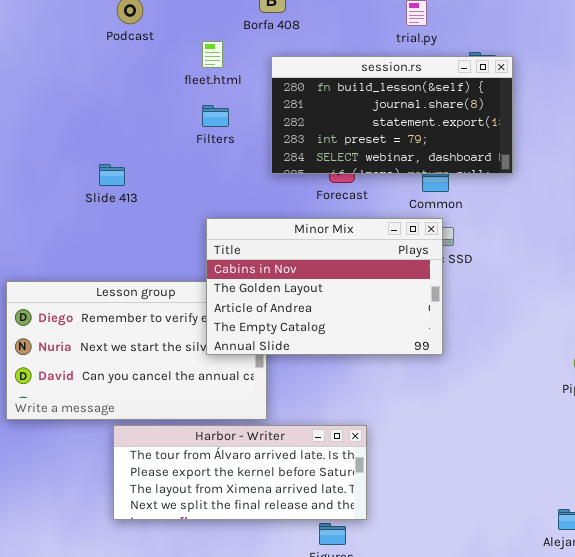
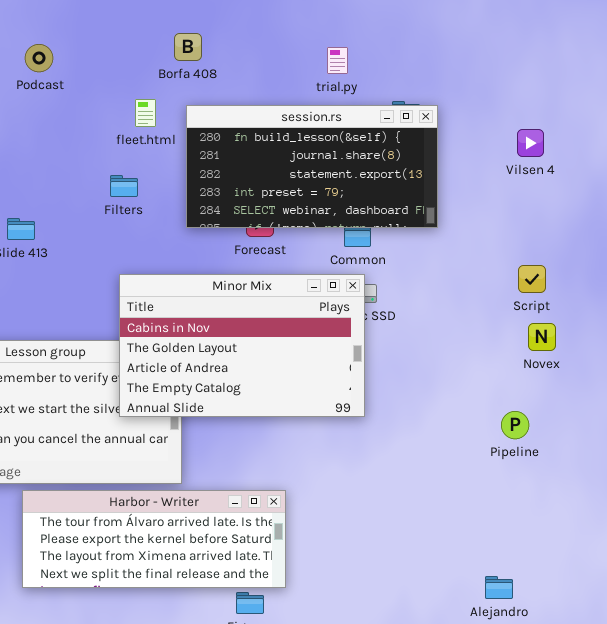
fleet.html: [202,41,223,68] -> [135,99,156,127], moved
Filters: [202,105,229,127] -> [110,175,138,197], moved

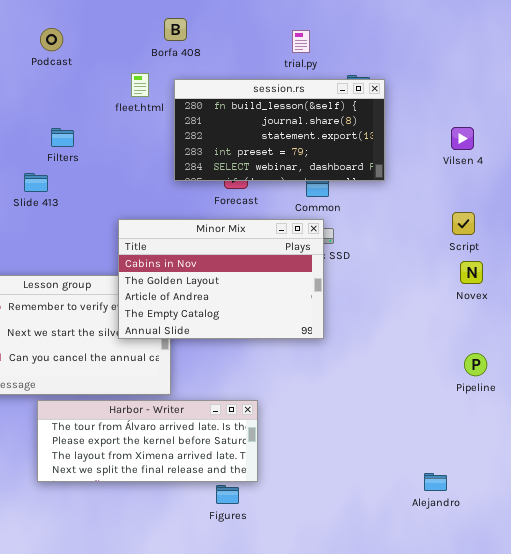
Vilsen 4: [517,129,544,157] -> [451,127,474,150], moved
Filters: [110,175,138,197] -> [51,128,74,147], moved
Pipeline: [501,411,529,439] -> [464,353,487,376], moved

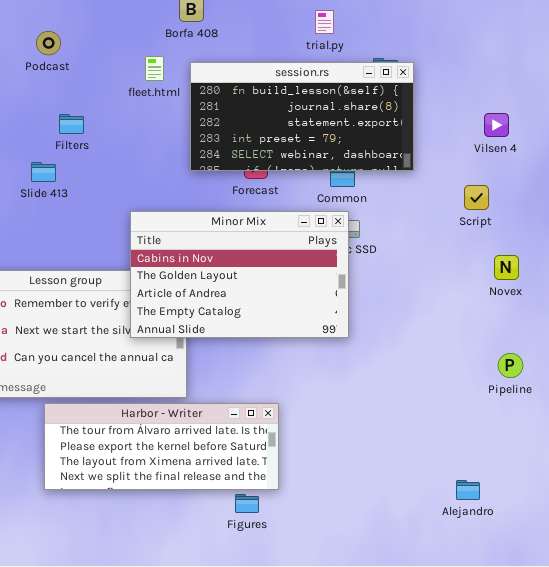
Podcast: [40,28,63,51] -> [36,31,61,55], moved
Script: [452,212,475,235] -> [464,185,489,210], moved

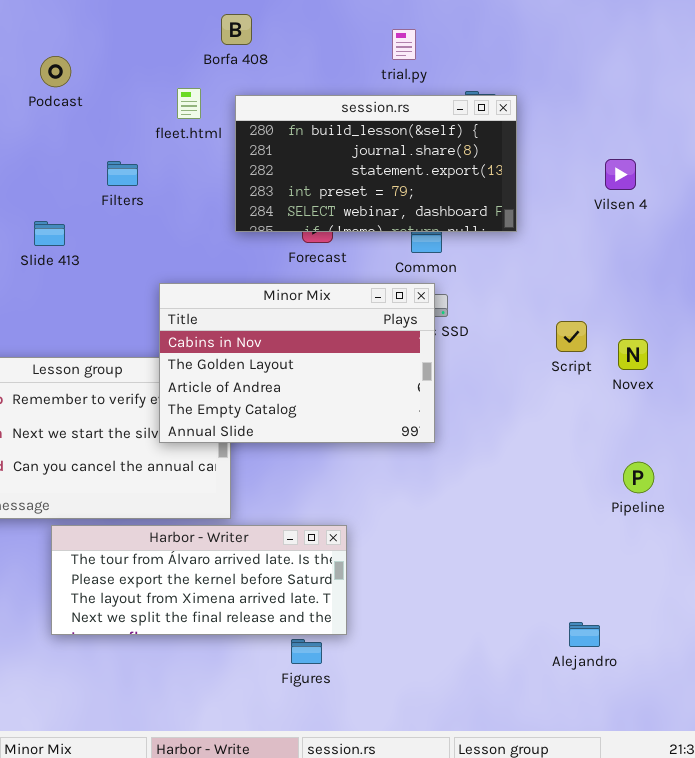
Filters: [59,114,84,134] -> [107,161,138,186], moved
Script: [464,185,489,210] -> [556,321,587,352], moved

